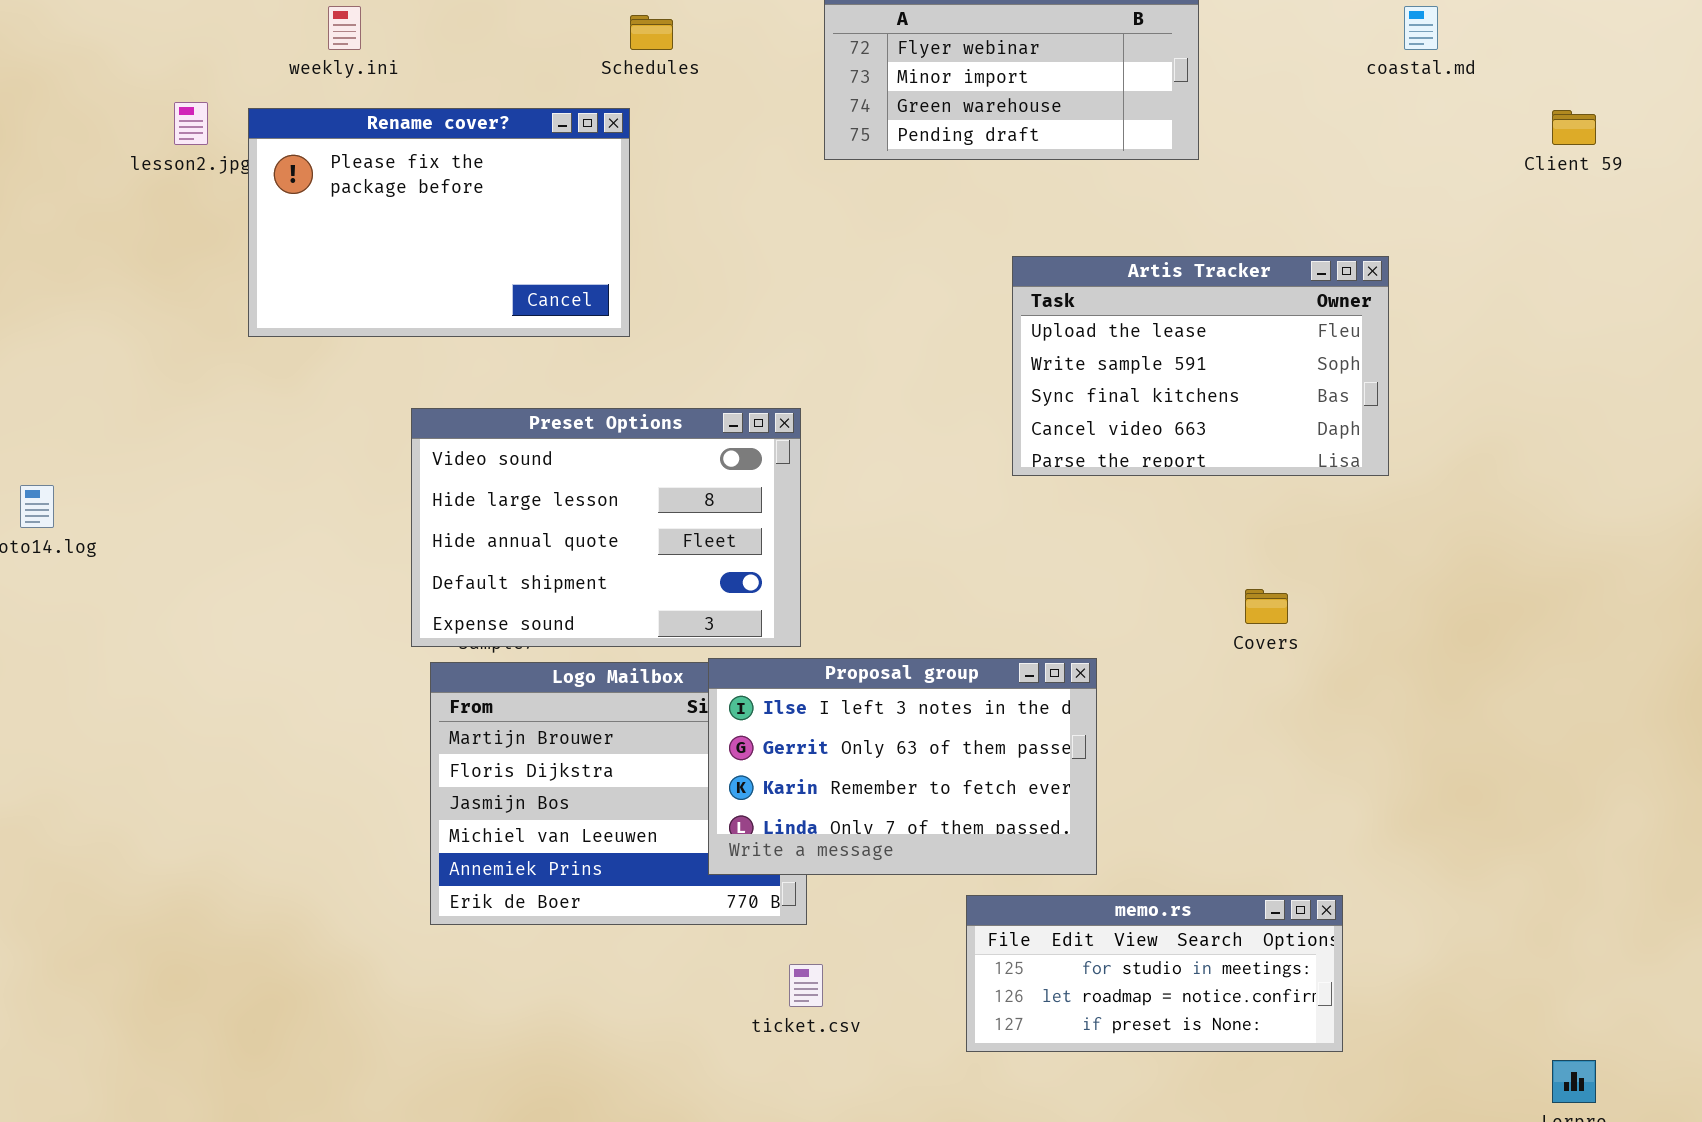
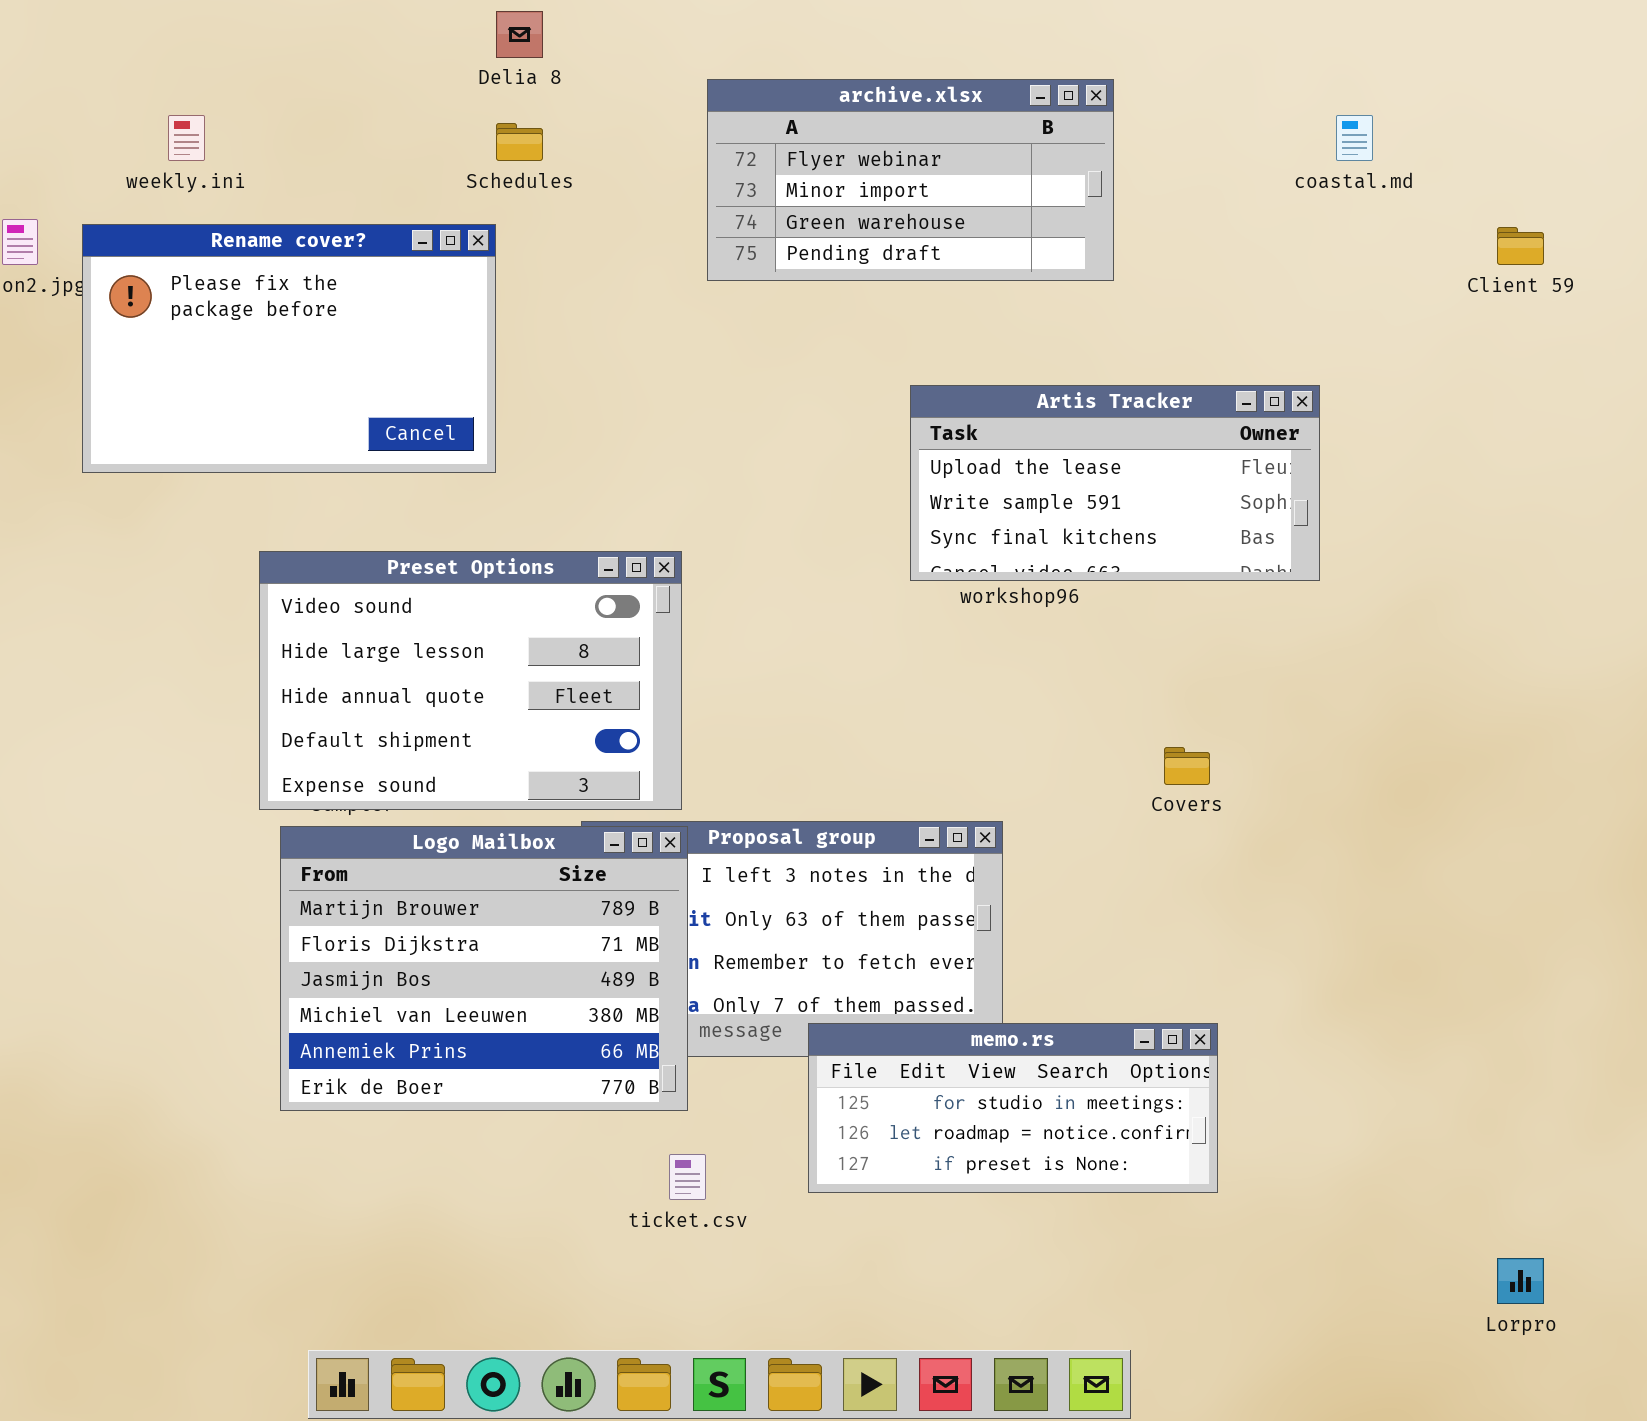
Artis Tracker: [1012,256,1389,476] -> [910,385,1320,581], resized
Logo Mailbox: [430,662,807,925] -> [280,826,688,1111], raised
memo.rs: [966,895,1343,1052] -> [808,1023,1218,1193], moved

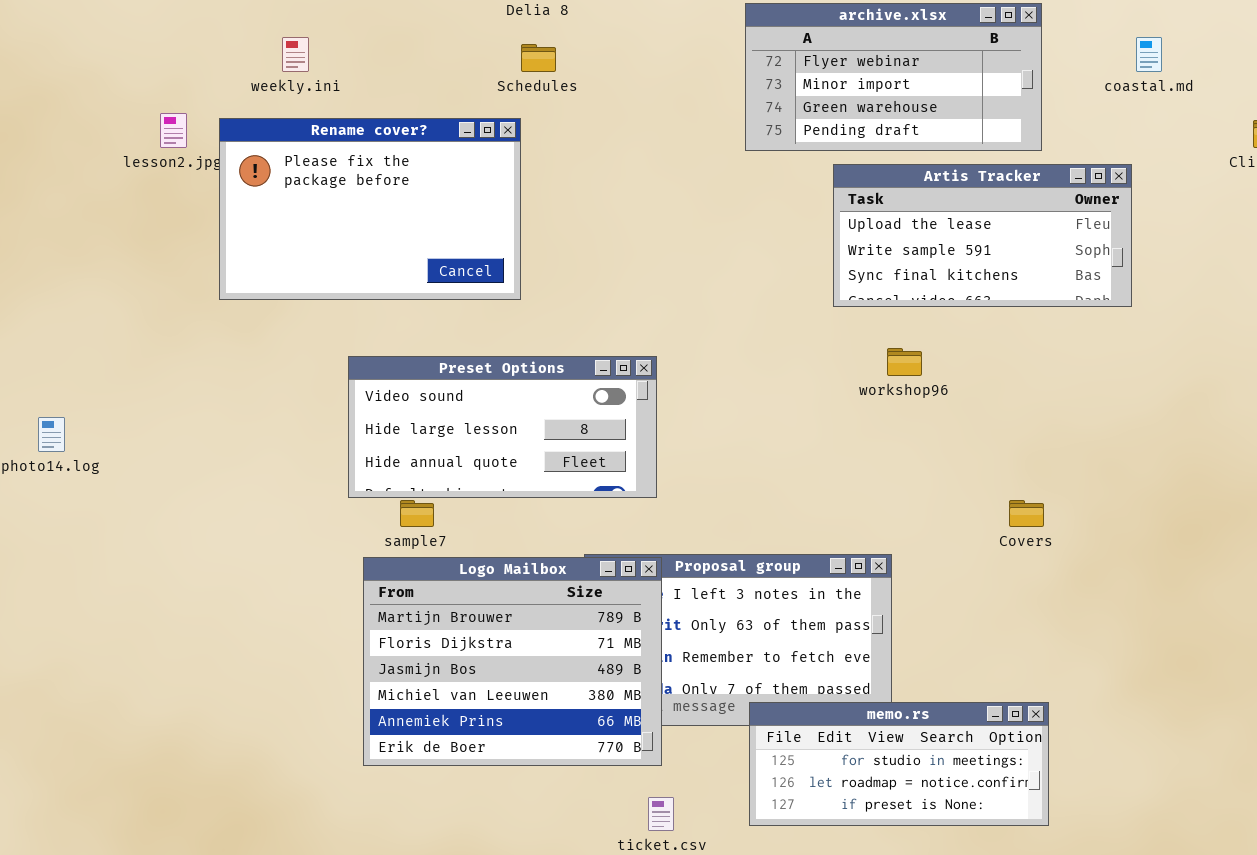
archive.xlsx: [707,79,1114,281] -> [745,3,1042,151], moved
Artis Tracker: [910,385,1320,581] -> [833,164,1132,307], moved
Preset Options: [259,551,682,810] -> [348,356,657,498], resized

